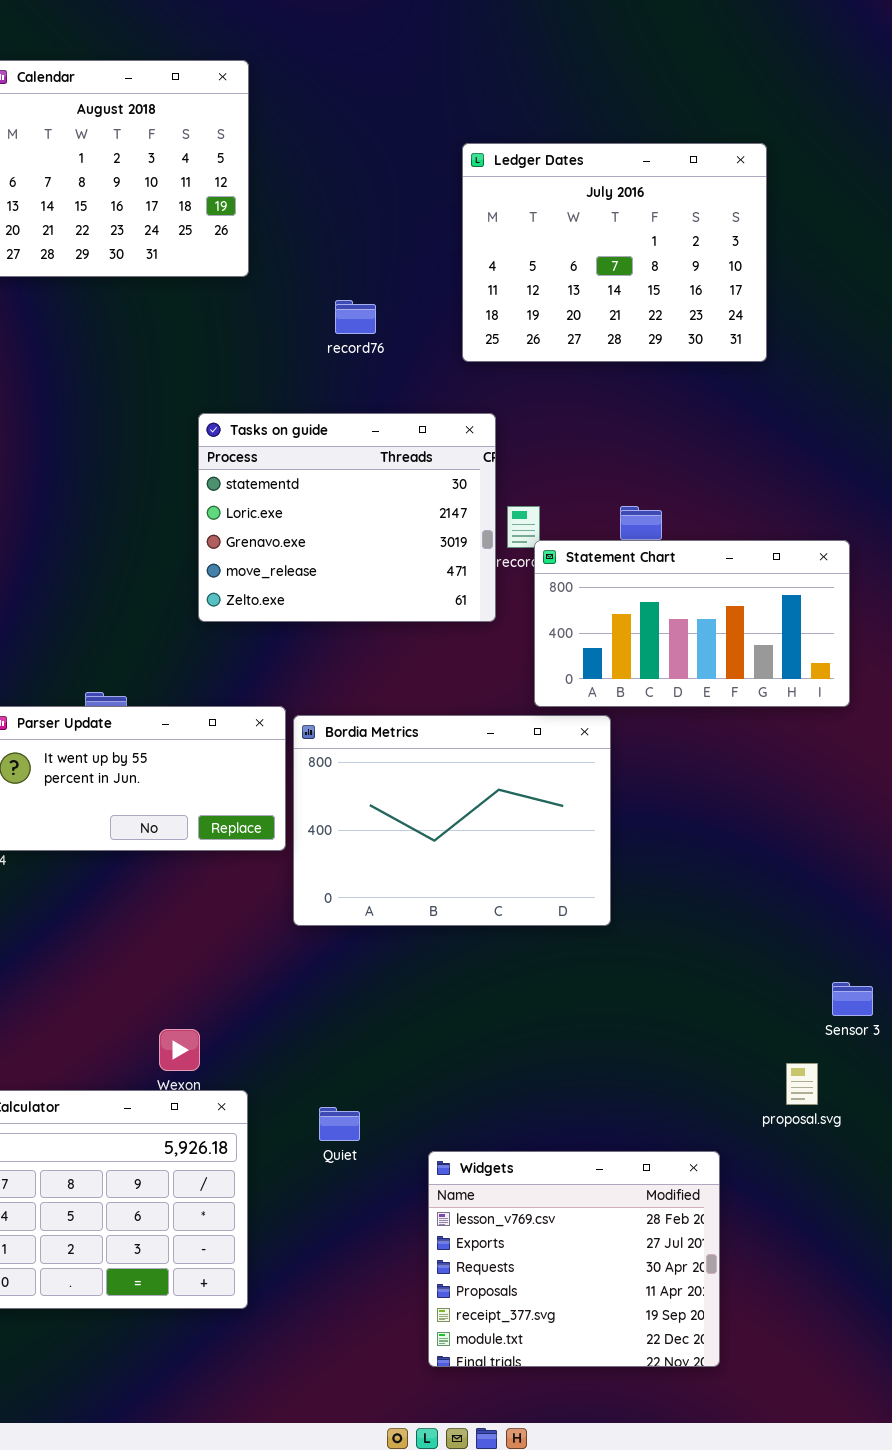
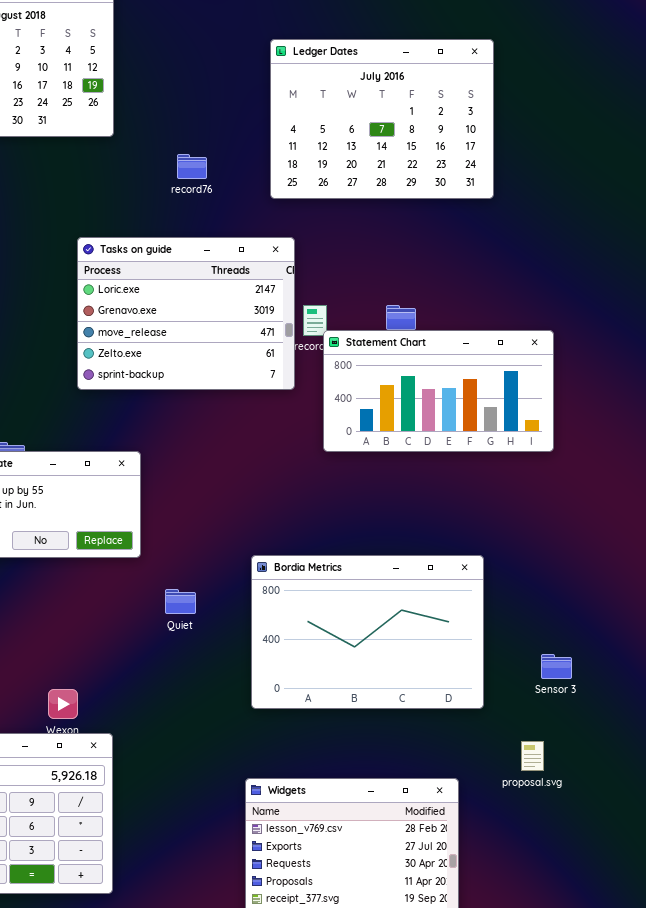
Tasks on guide: [198,413,496,622] -> [77,237,295,390], scrolled down 1 row
Bordia Metrics: [293,715,611,926] -> [251,555,484,709], moved
proposal.svg: [786,1063,818,1105] -> [521,741,544,771], moved
Quiet: [319,1107,360,1141] -> [165,589,196,614], moved

